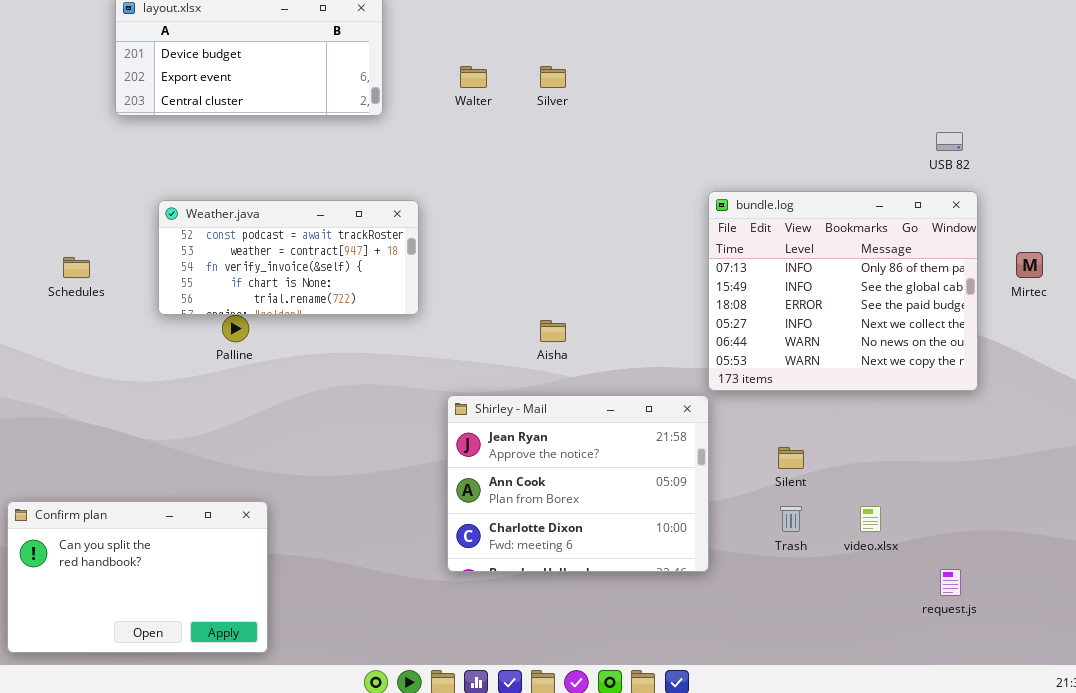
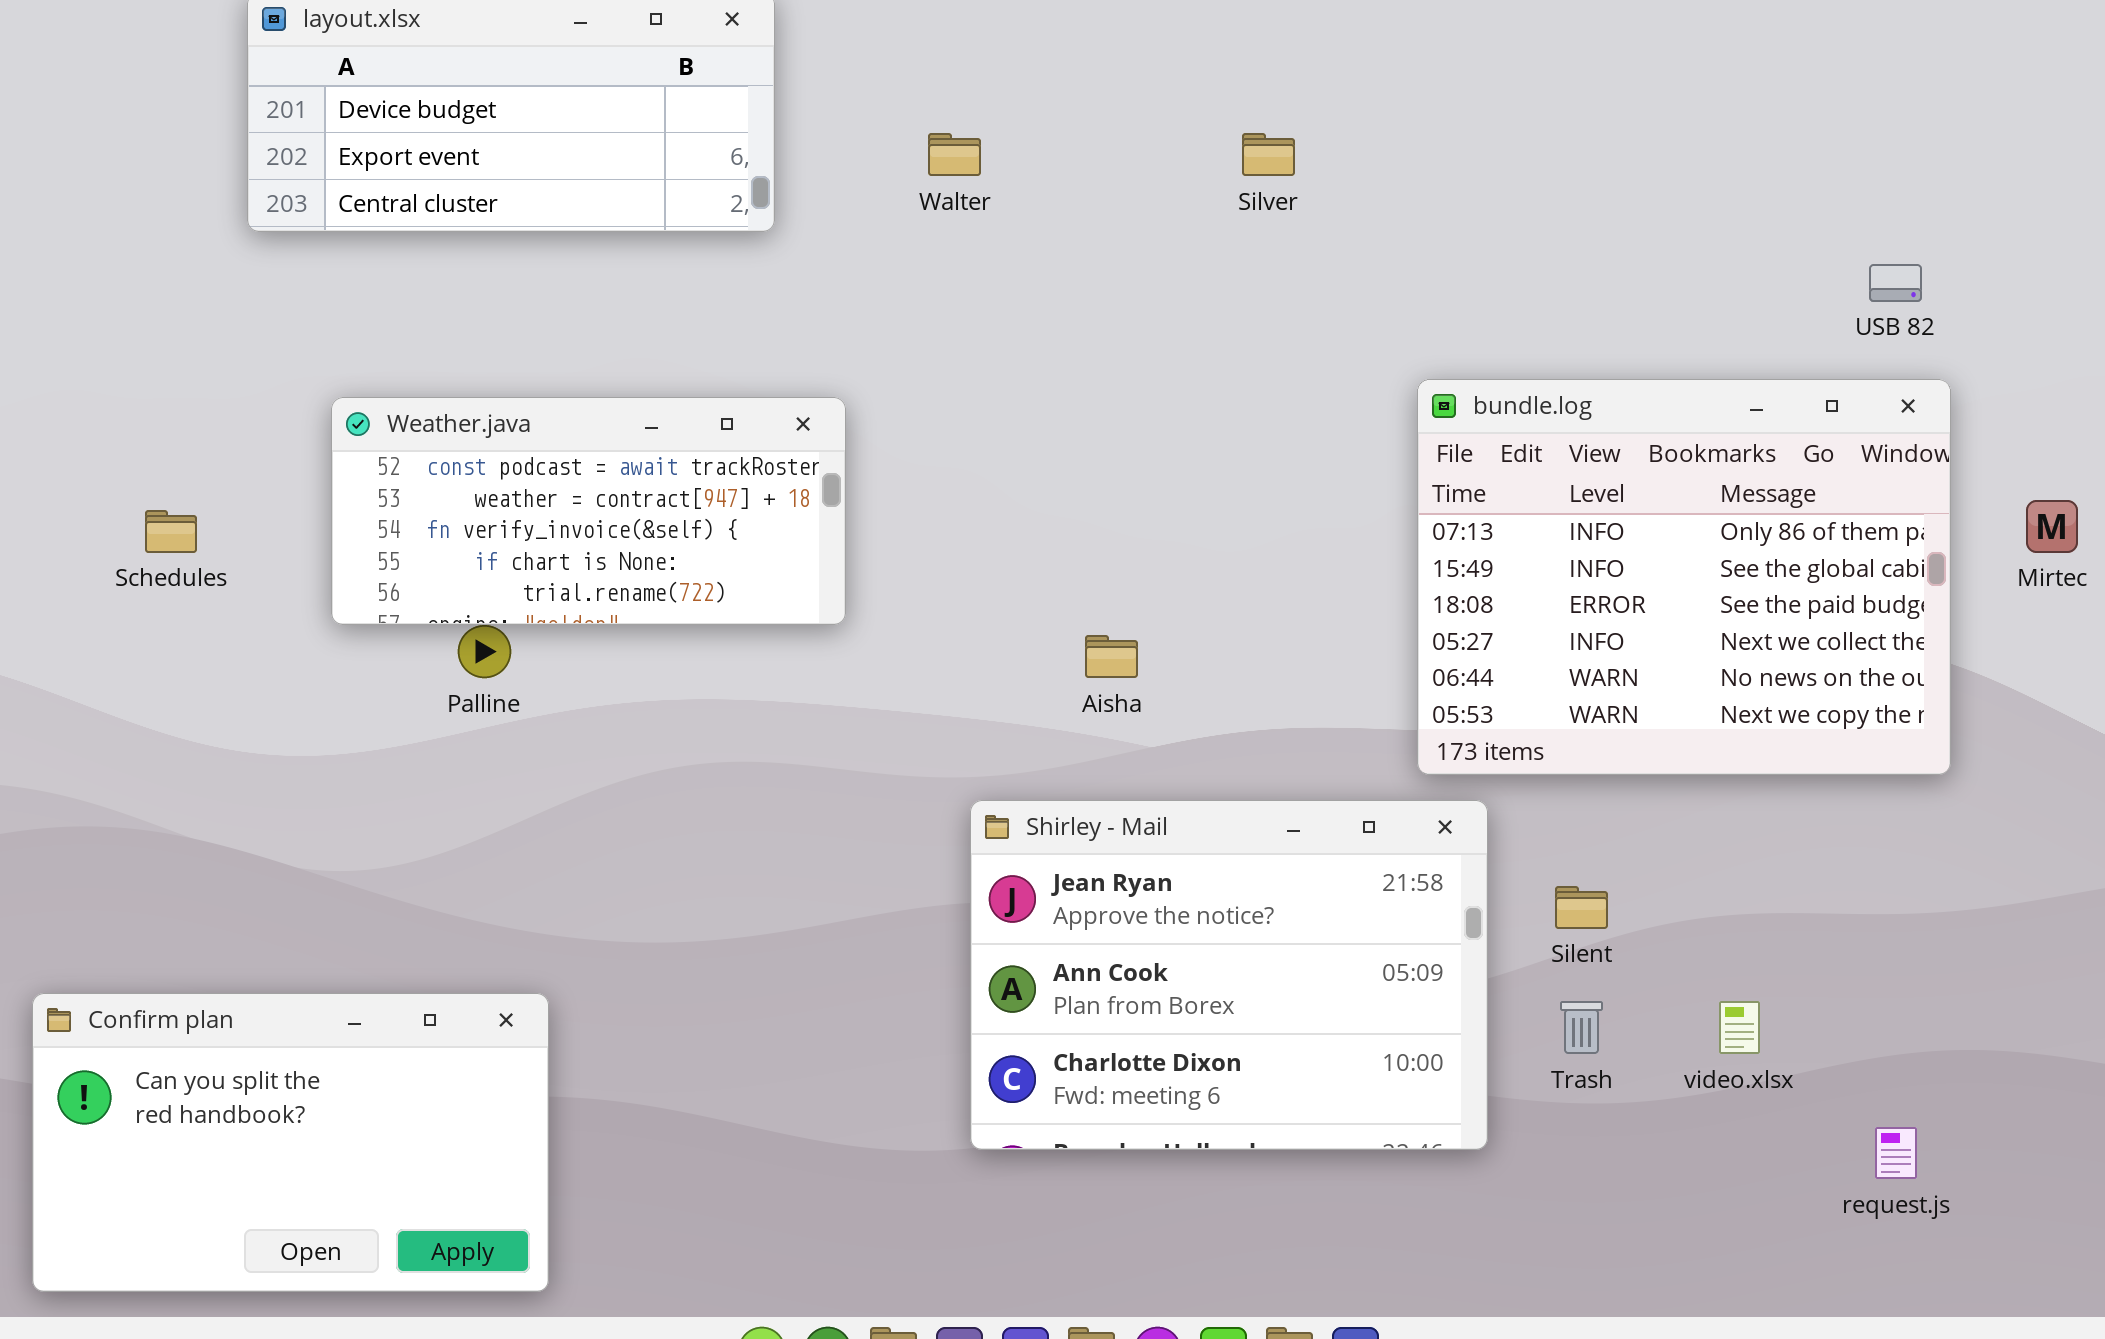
Silver: [540,66,566,88] -> [1242,133,1295,176], moved
Shirley - Mail: [447,395,709,572] -> [970,800,1488,1150], moved

